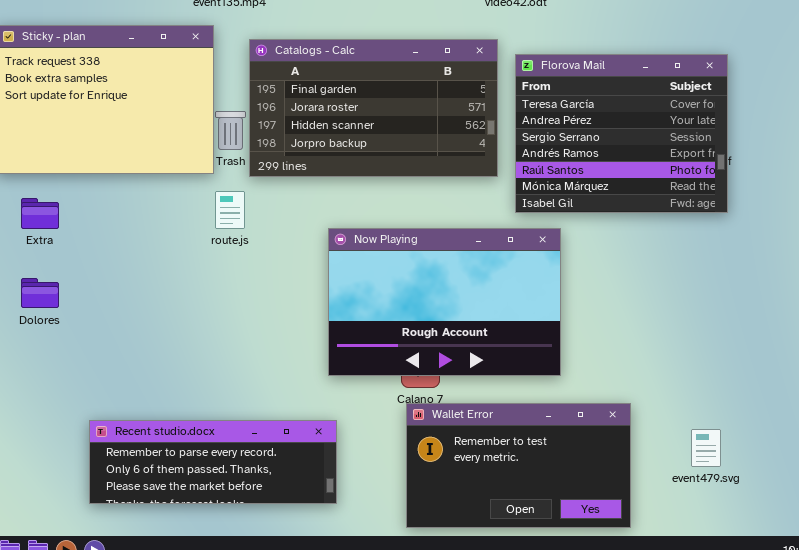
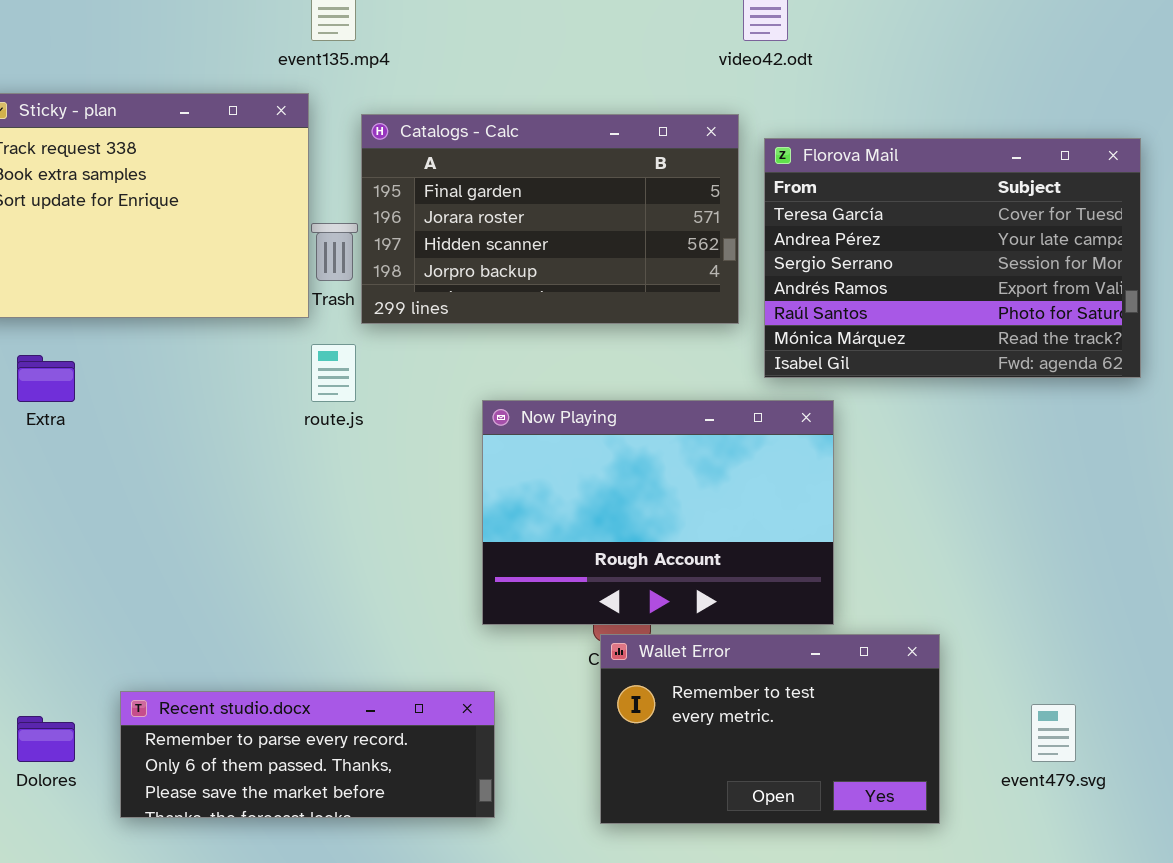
Florova Mail: [515,54,728,213] -> [764,138,1141,378], resized
Dolores: [21,278,59,308] -> [17,716,75,762], moved
Wallet Error: [406,403,631,528] -> [600,634,940,824], moved

